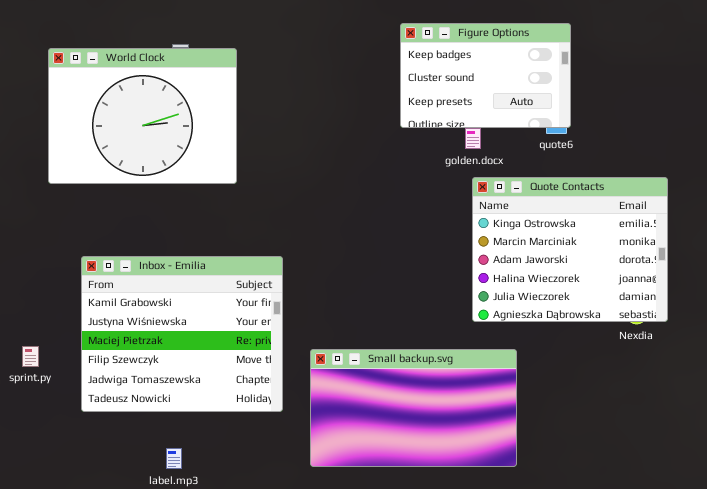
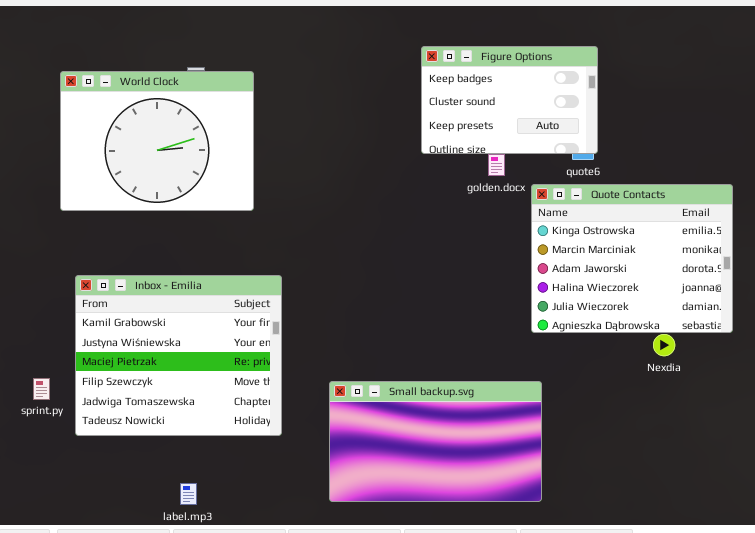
Quote Contacts: [472,177,668,322] -> [531,184,733,333], moved
Inbox - Emilia: [81,256,283,412] -> [75,275,282,436], moved

